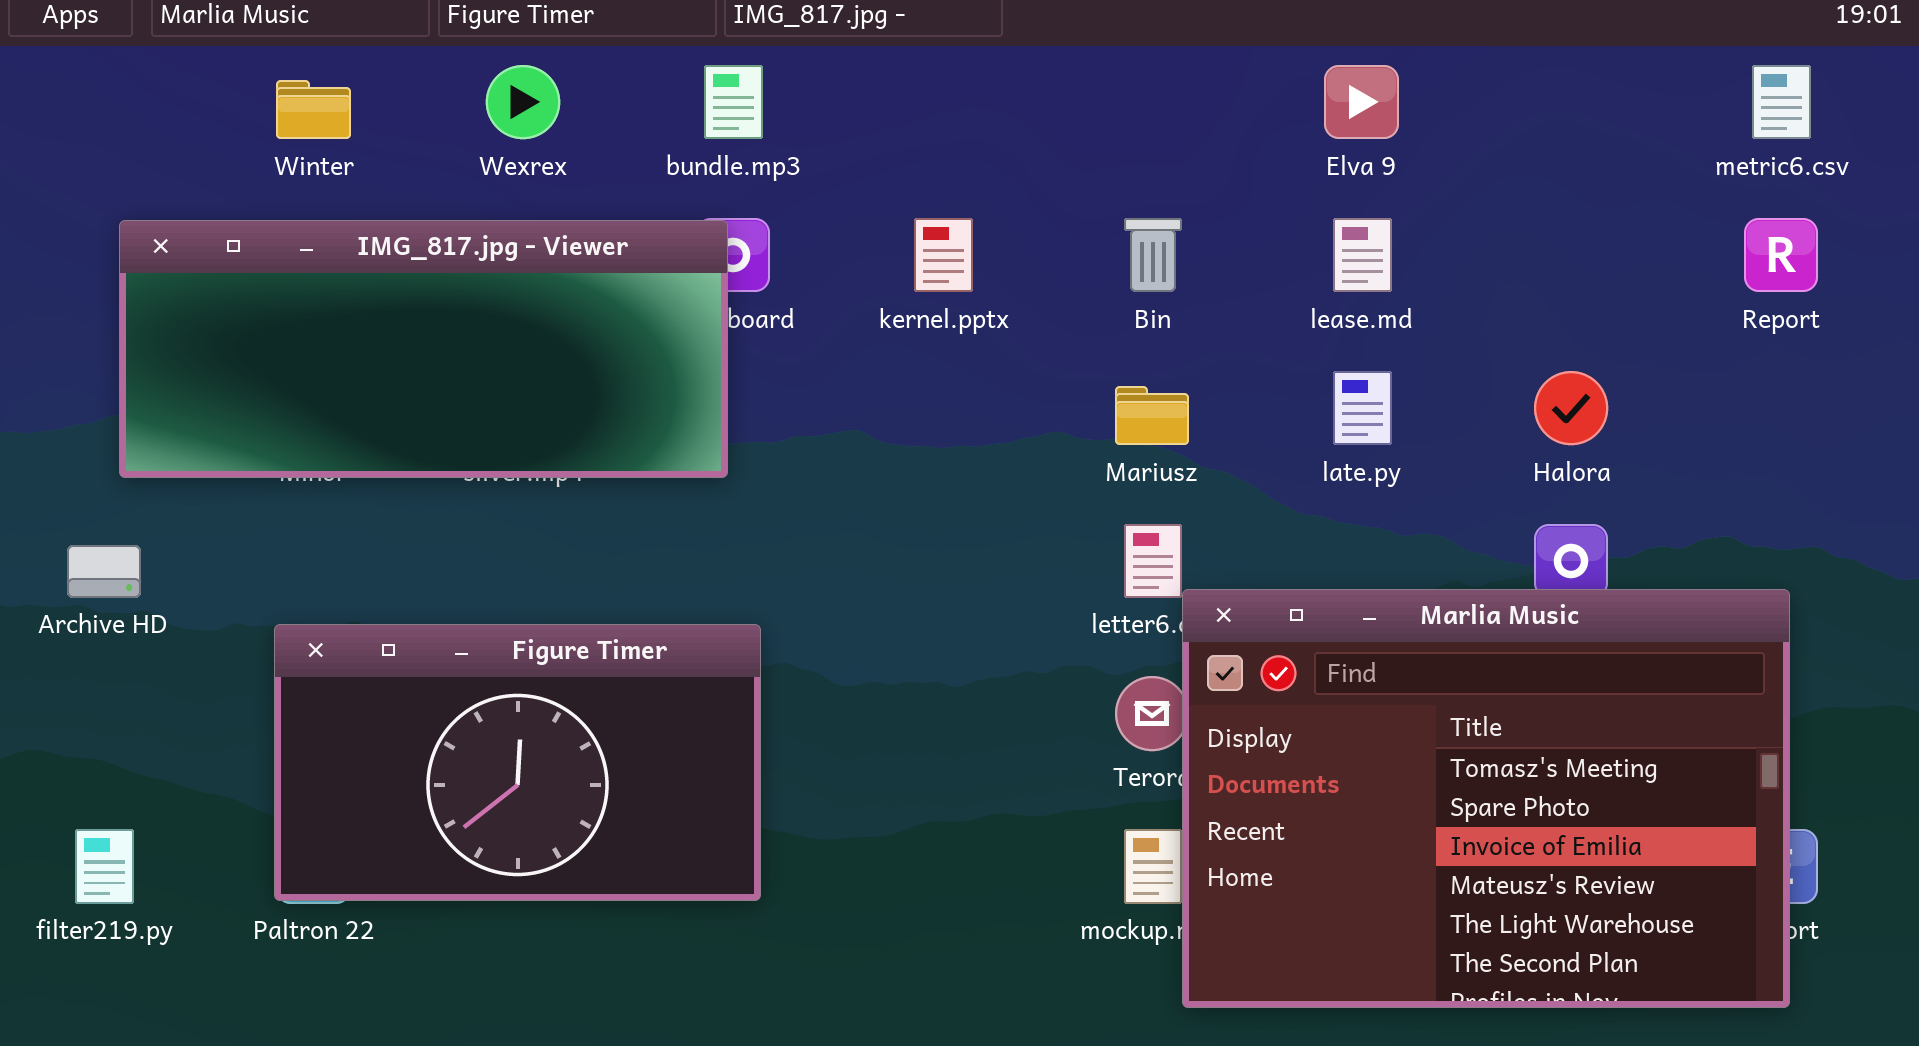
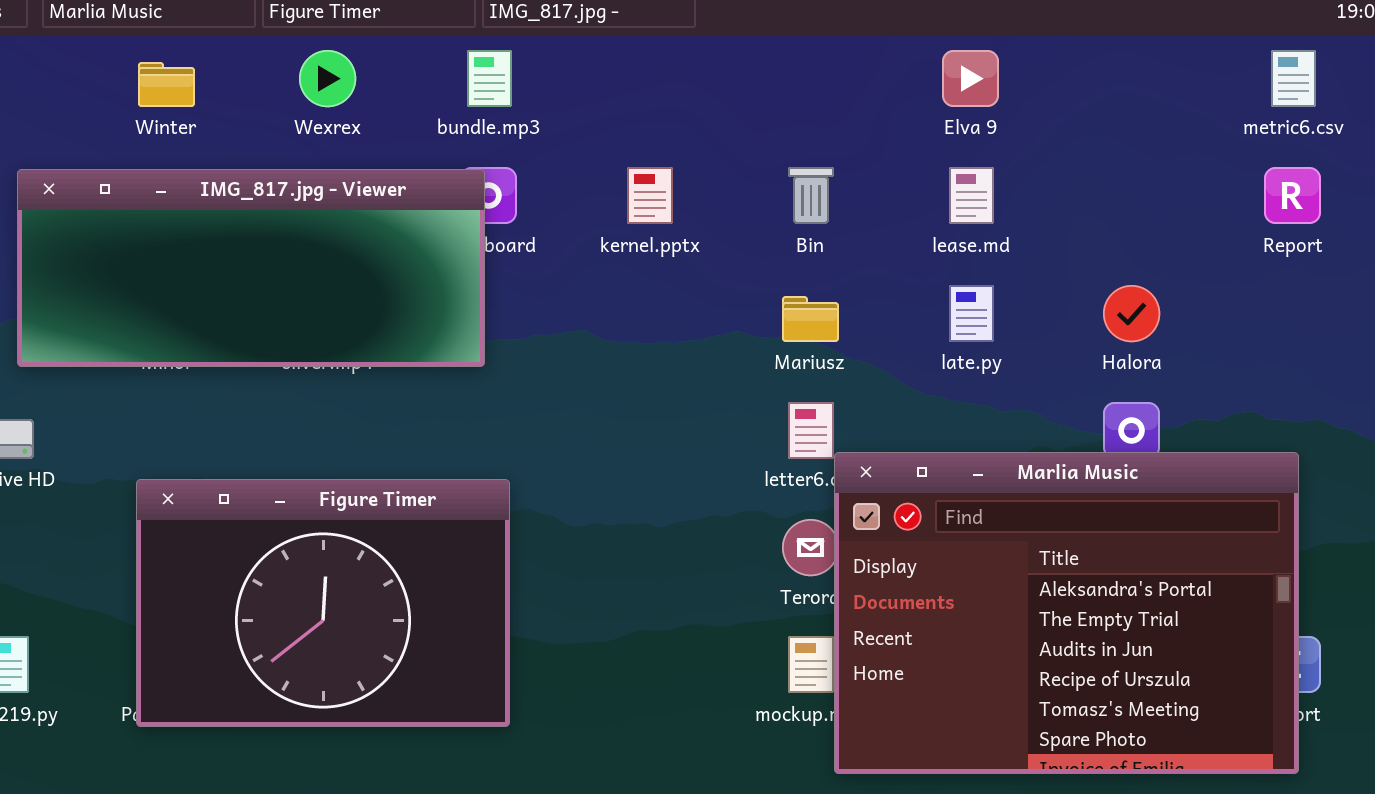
Marlia Music: [1182,589,1790,1008] -> [834,452,1299,774], scrolled up 4 rows
Figure Timer: [274,624,761,901] -> [136,479,510,727], resized

